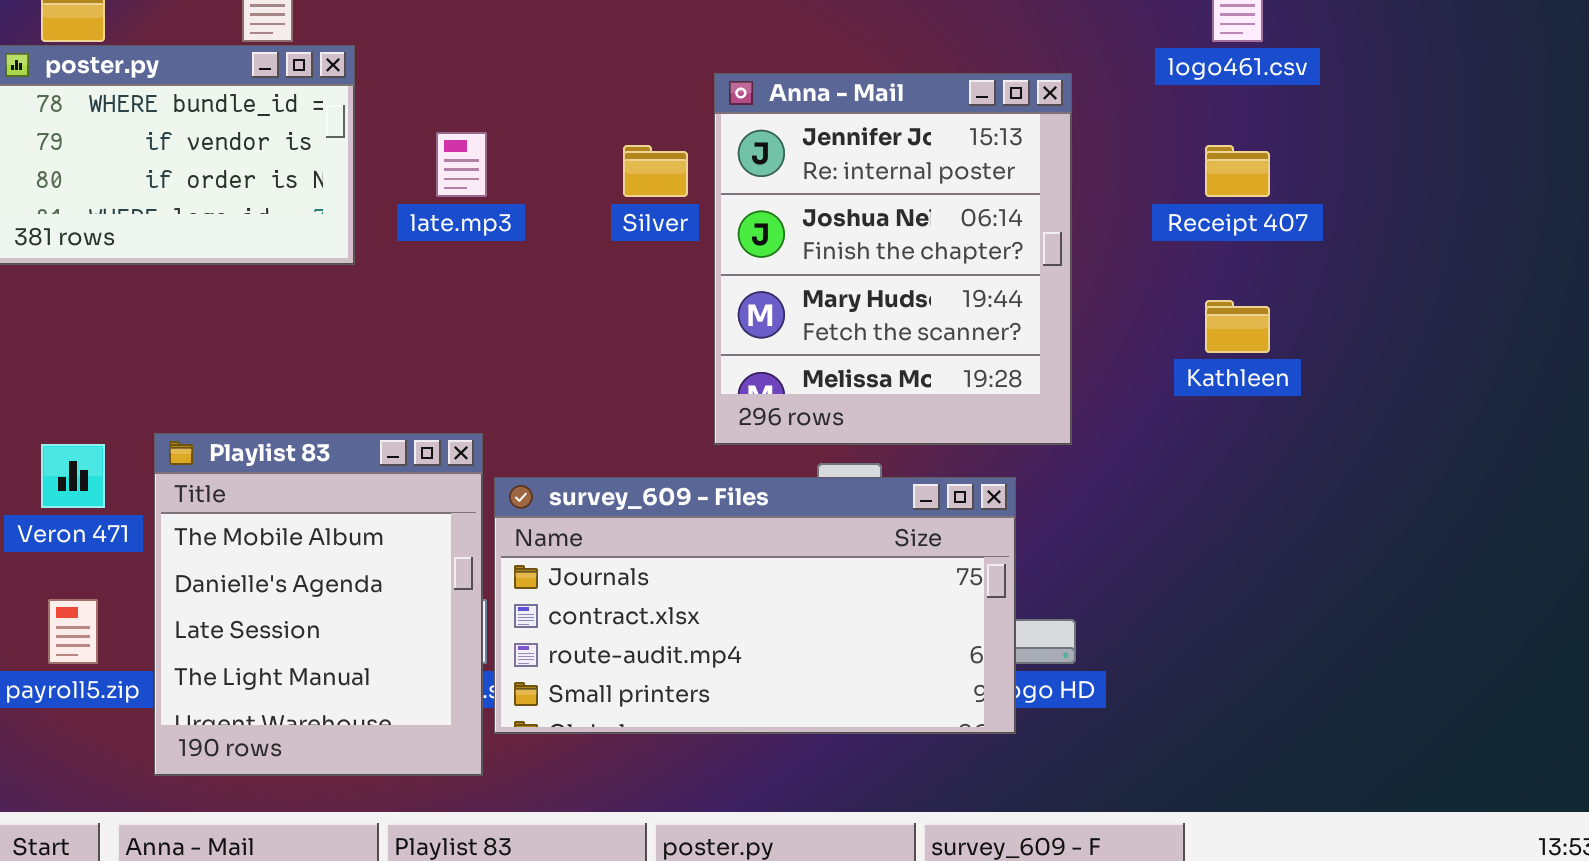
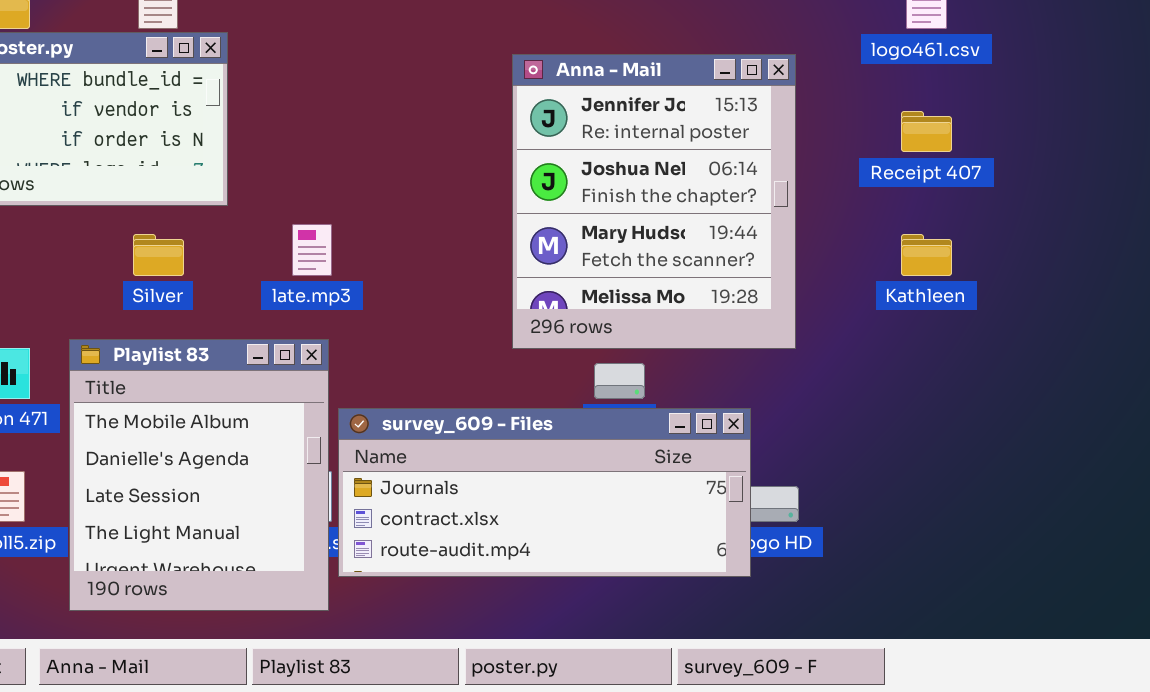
late.mp3: [436,132,487,197] -> [292,224,332,276], moved
Silver: [623,145,688,197] -> [133,234,184,276], moved
survey_609 - Files: [494,477,1016,734] -> [338,408,751,577], resized

